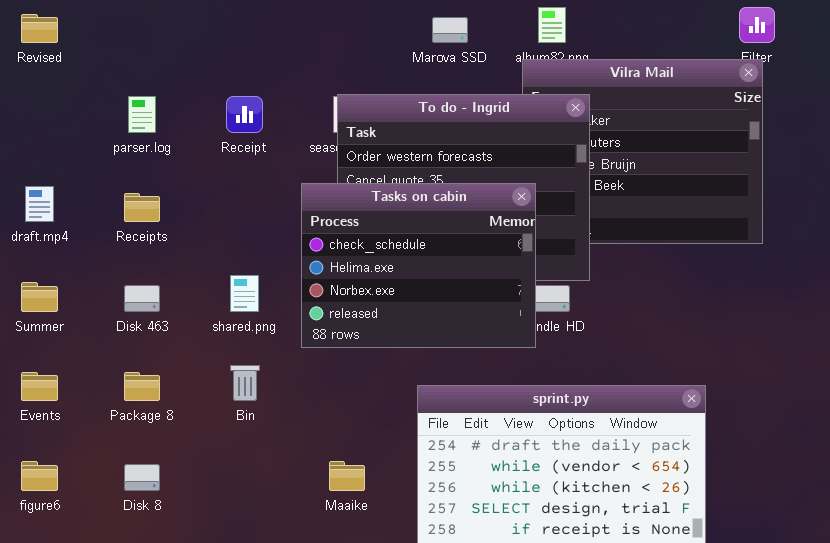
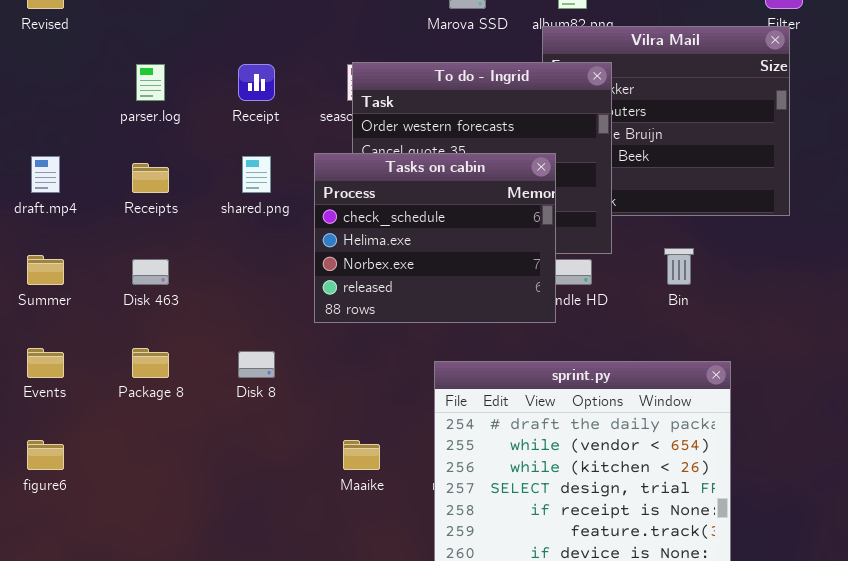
shared.png: [230,275,259,312] -> [242,156,271,193], moved
Bin: [230,365,260,401] -> [664,248,694,285], moved
Disk 8: [124,464,160,491] -> [238,351,275,378], moved

